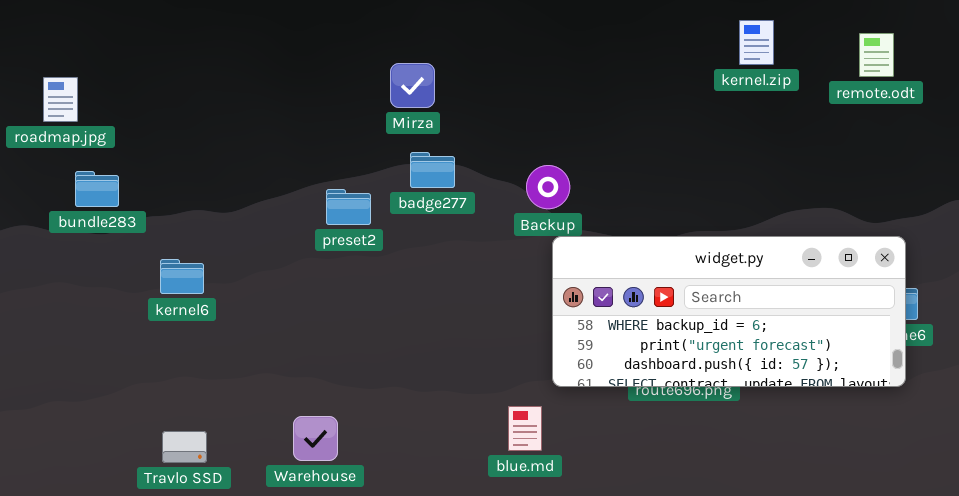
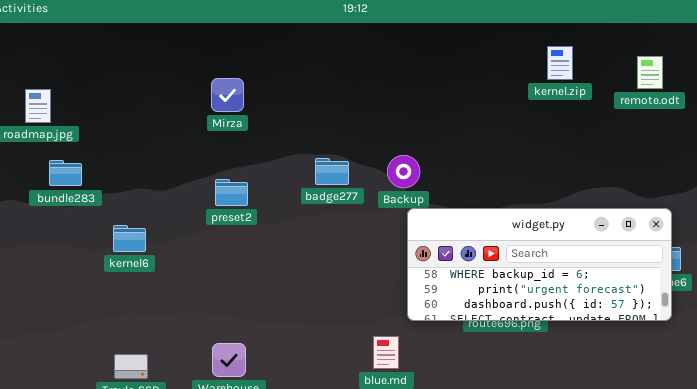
Mirza: [390,63,435,108] -> [211,78,244,112], moved
badge277: [410,152,455,188] -> [315,158,349,185], moved
preset2: [326,189,371,225] -> [215,179,248,206], moved

